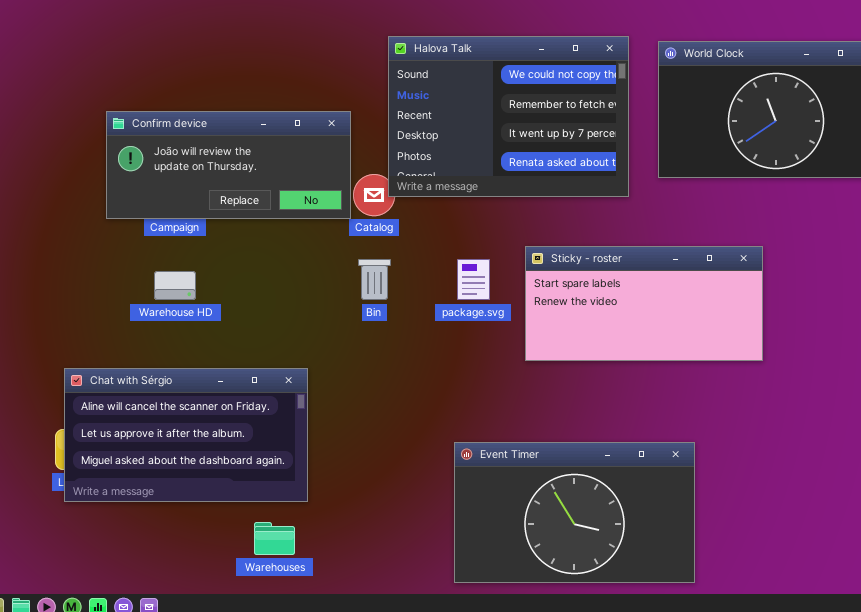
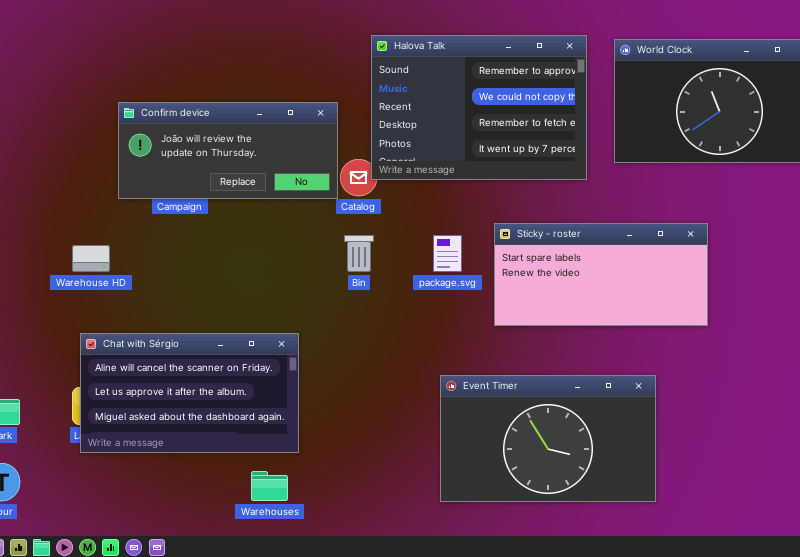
Halova Talk: [388,36,629,197] -> [371,35,587,180], scrolled up 1 row
Warehouse HD: [154,271,196,300] -> [72,245,110,272], moved
Event Timer: [454,442,695,583] -> [440,375,656,502], moved

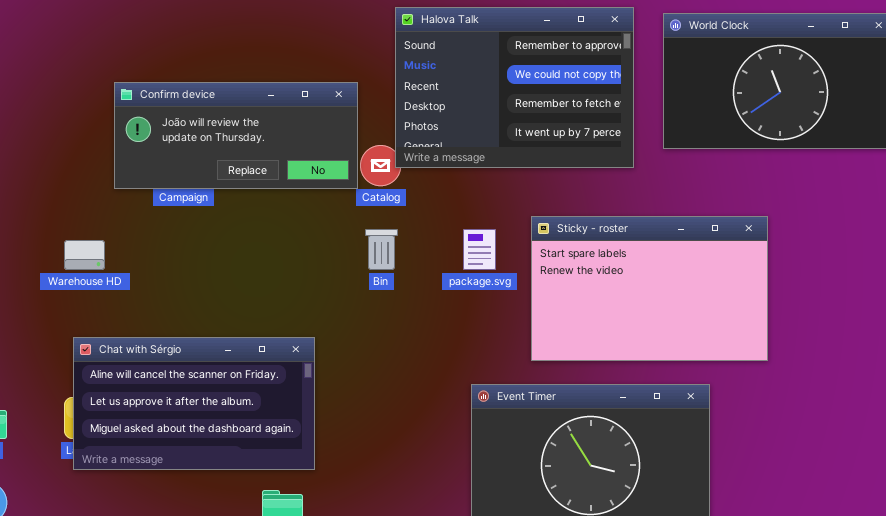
Sticky - roster: [494,223,708,326] -> [531,216,768,361], resized

